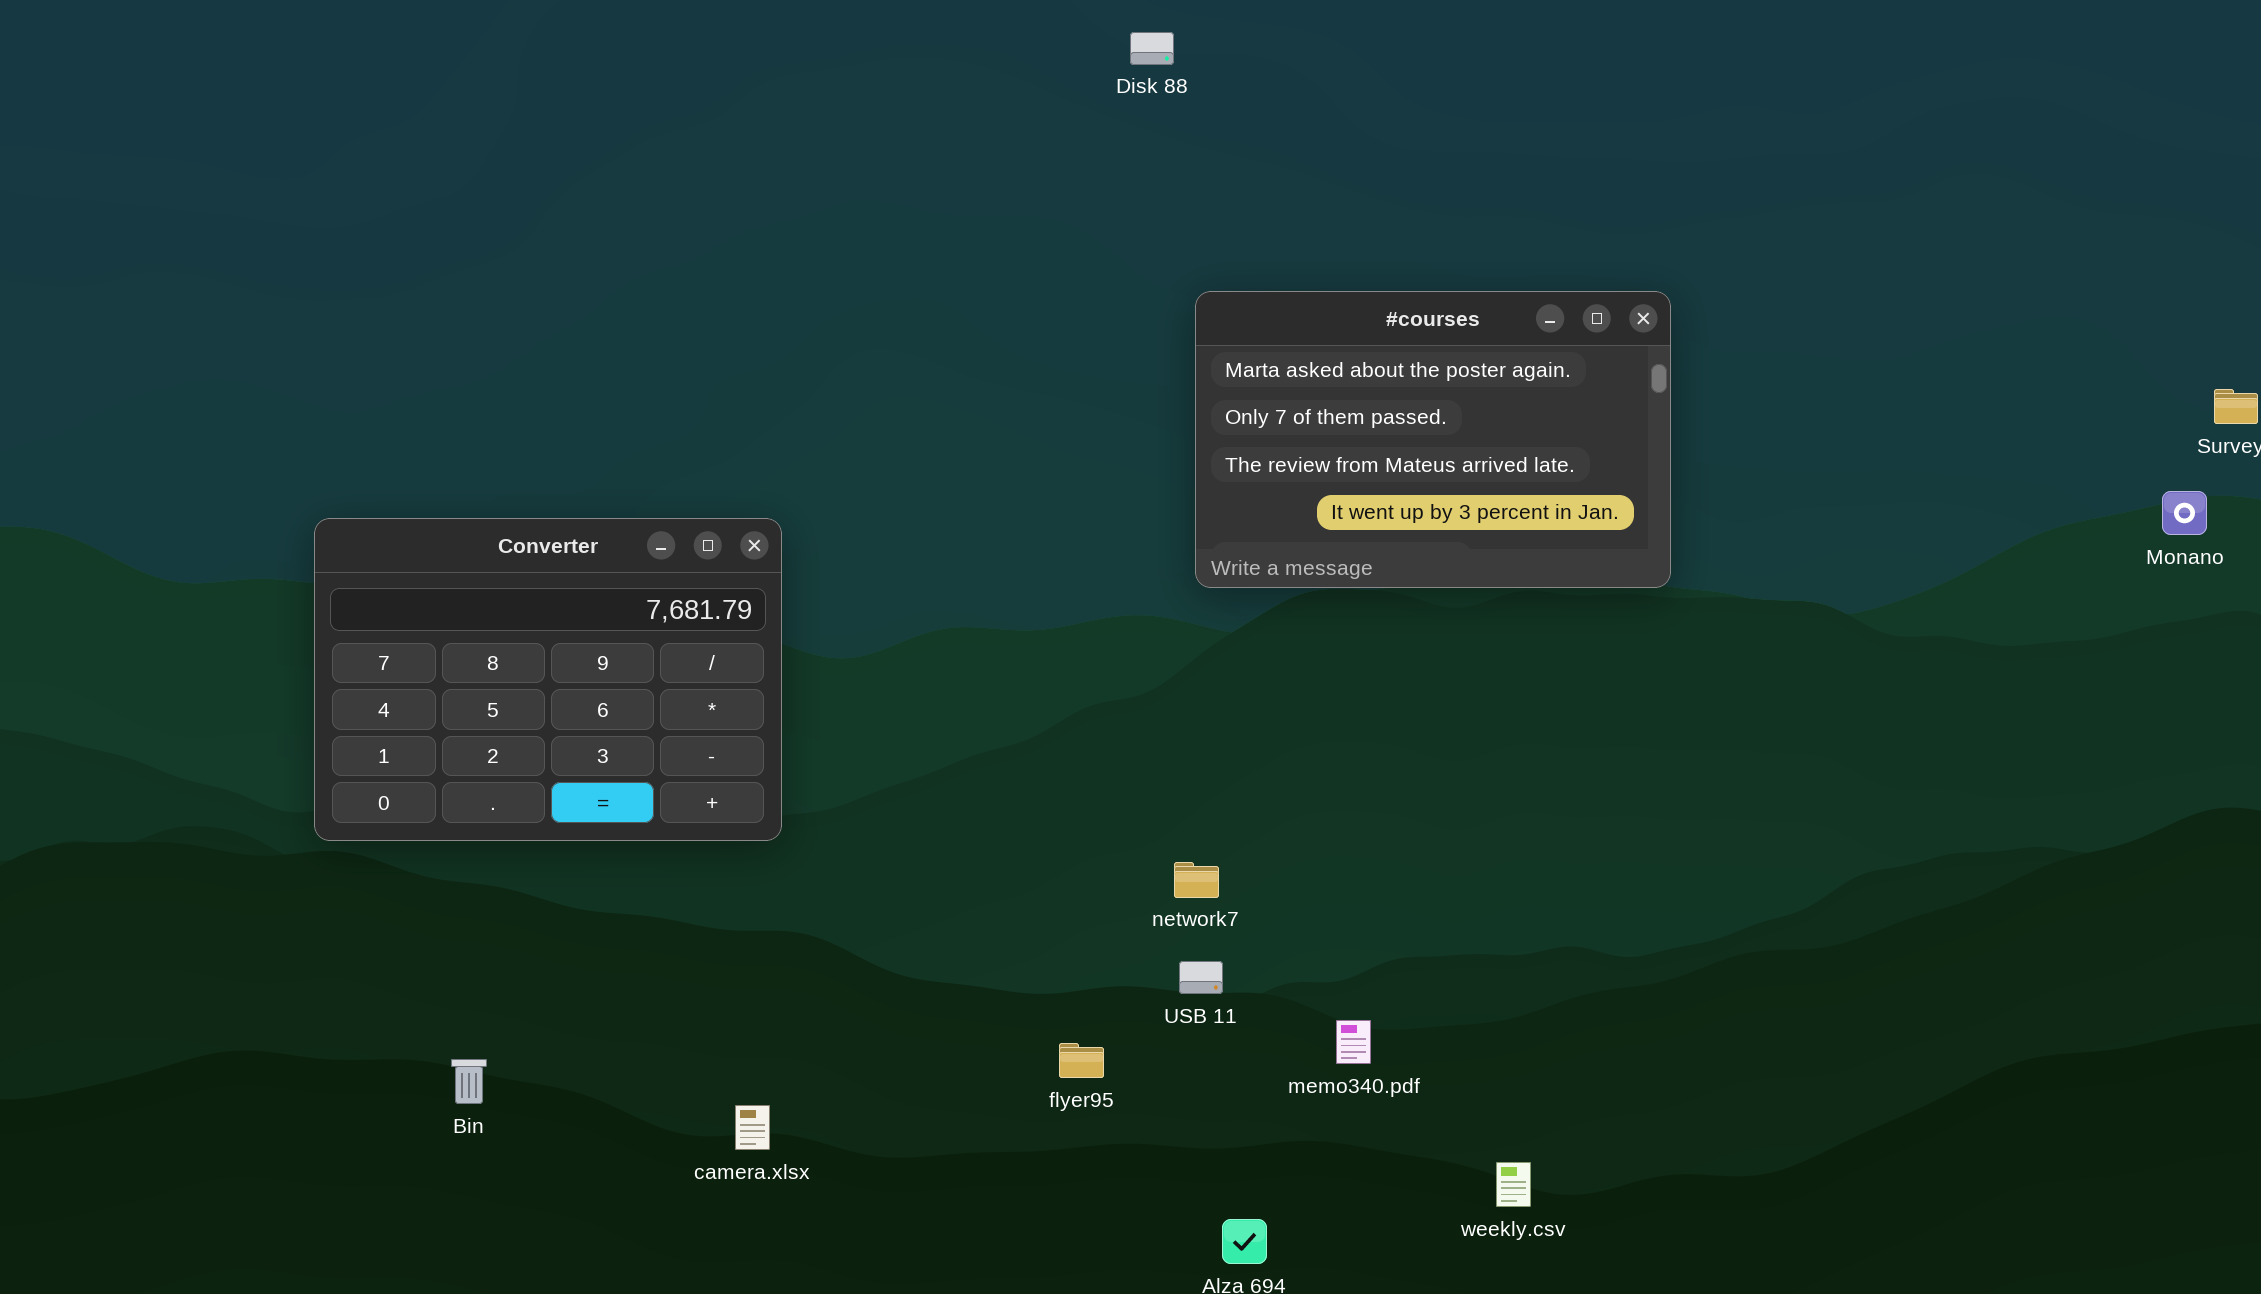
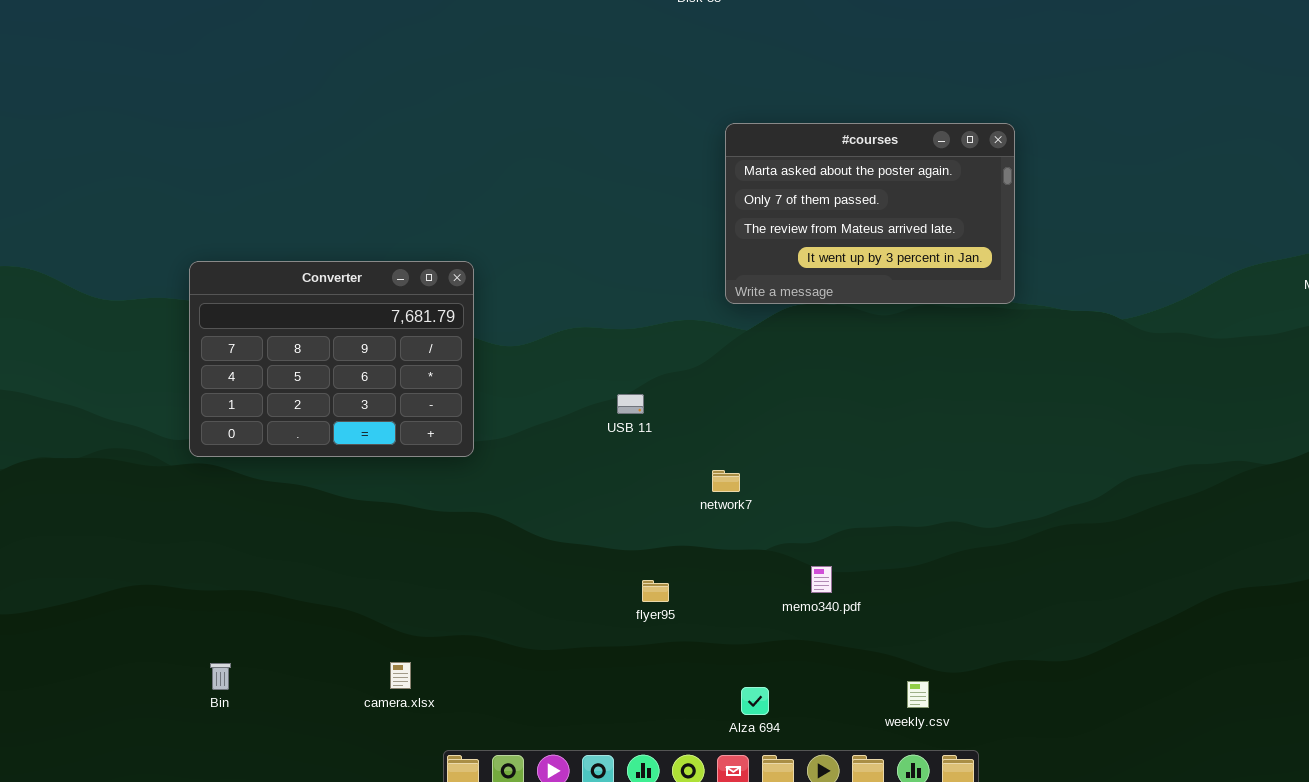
USB 11: [1179,961,1223,994] -> [617,394,644,414], moved
Bin: [451,1059,487,1104] -> [210,663,231,690], moved
camera.xlsx: [735,1105,770,1150] -> [390,662,411,689], moved
weekly.csv: [1496,1162,1531,1207] -> [907,681,929,708], moved

